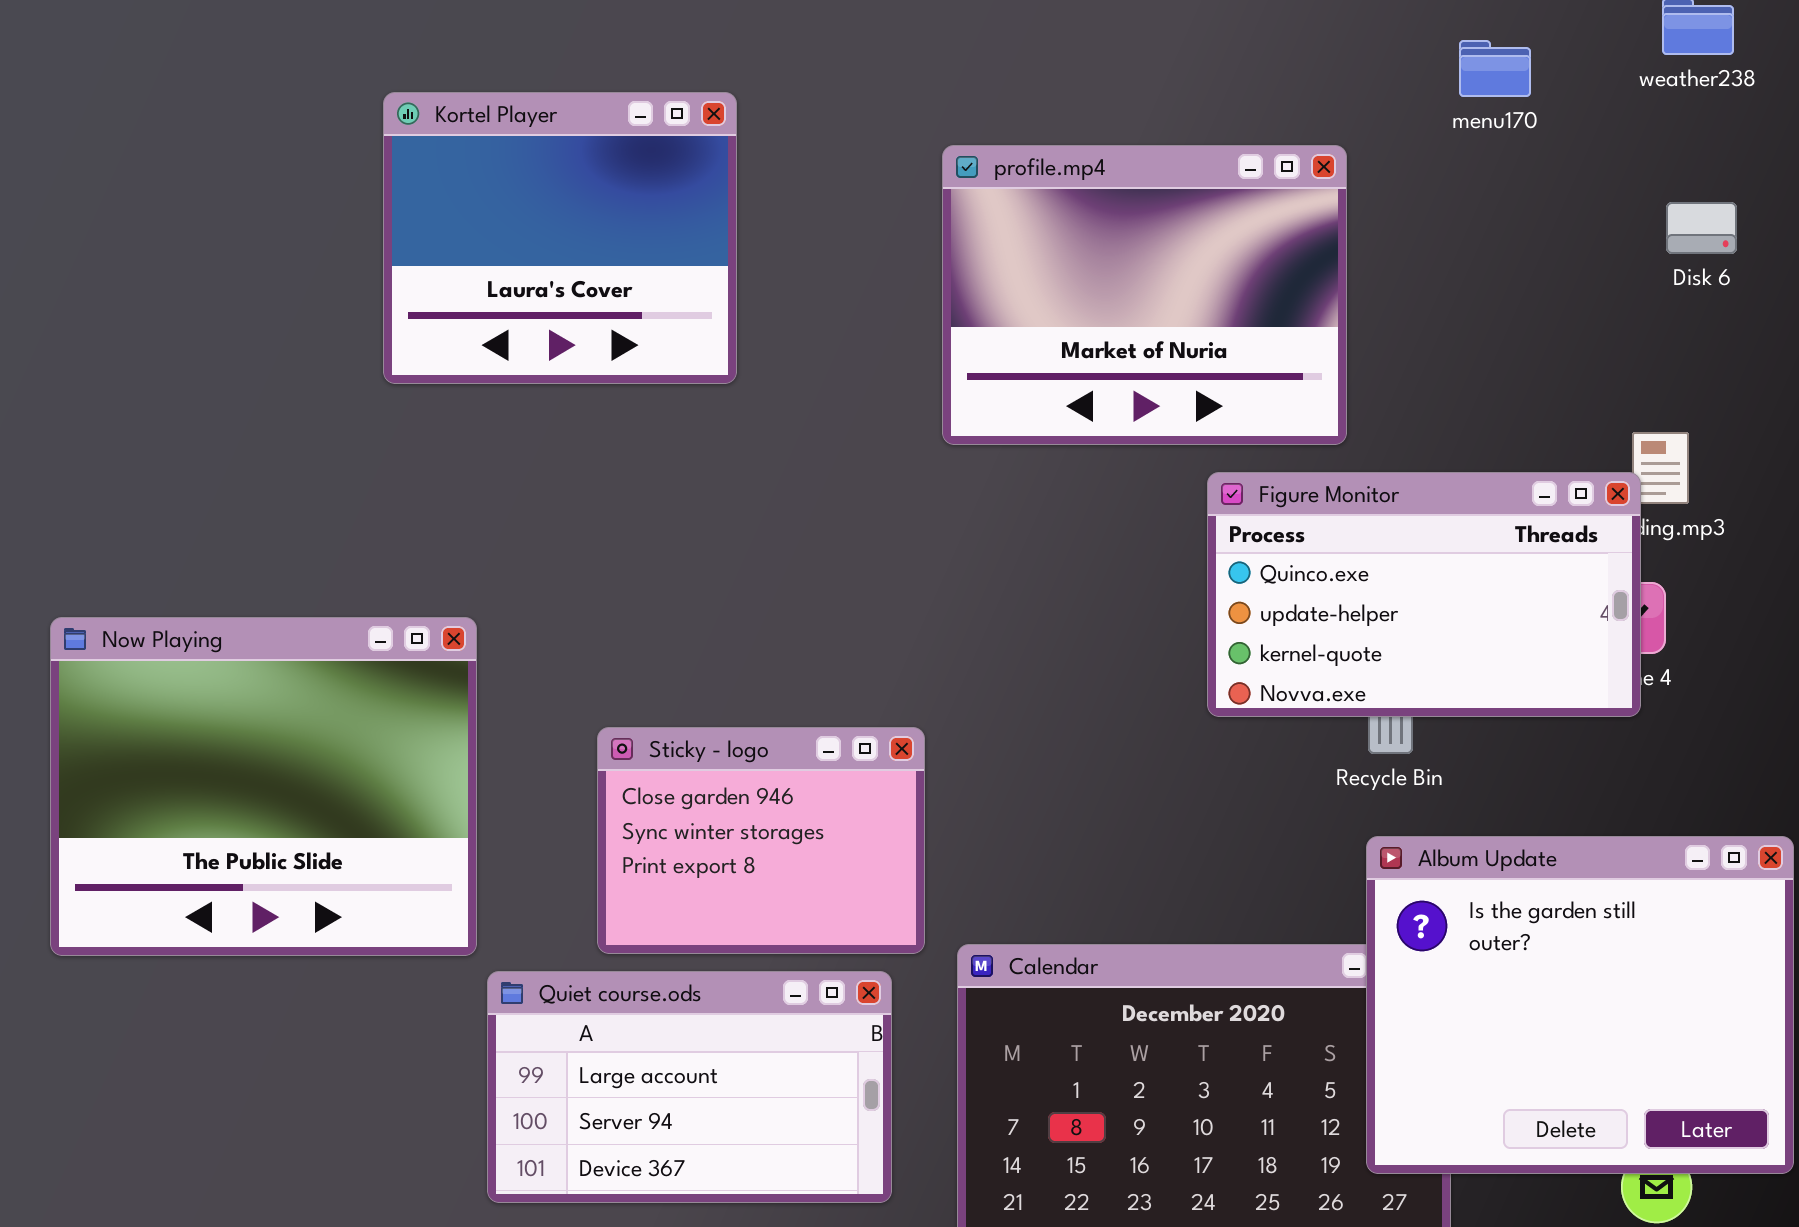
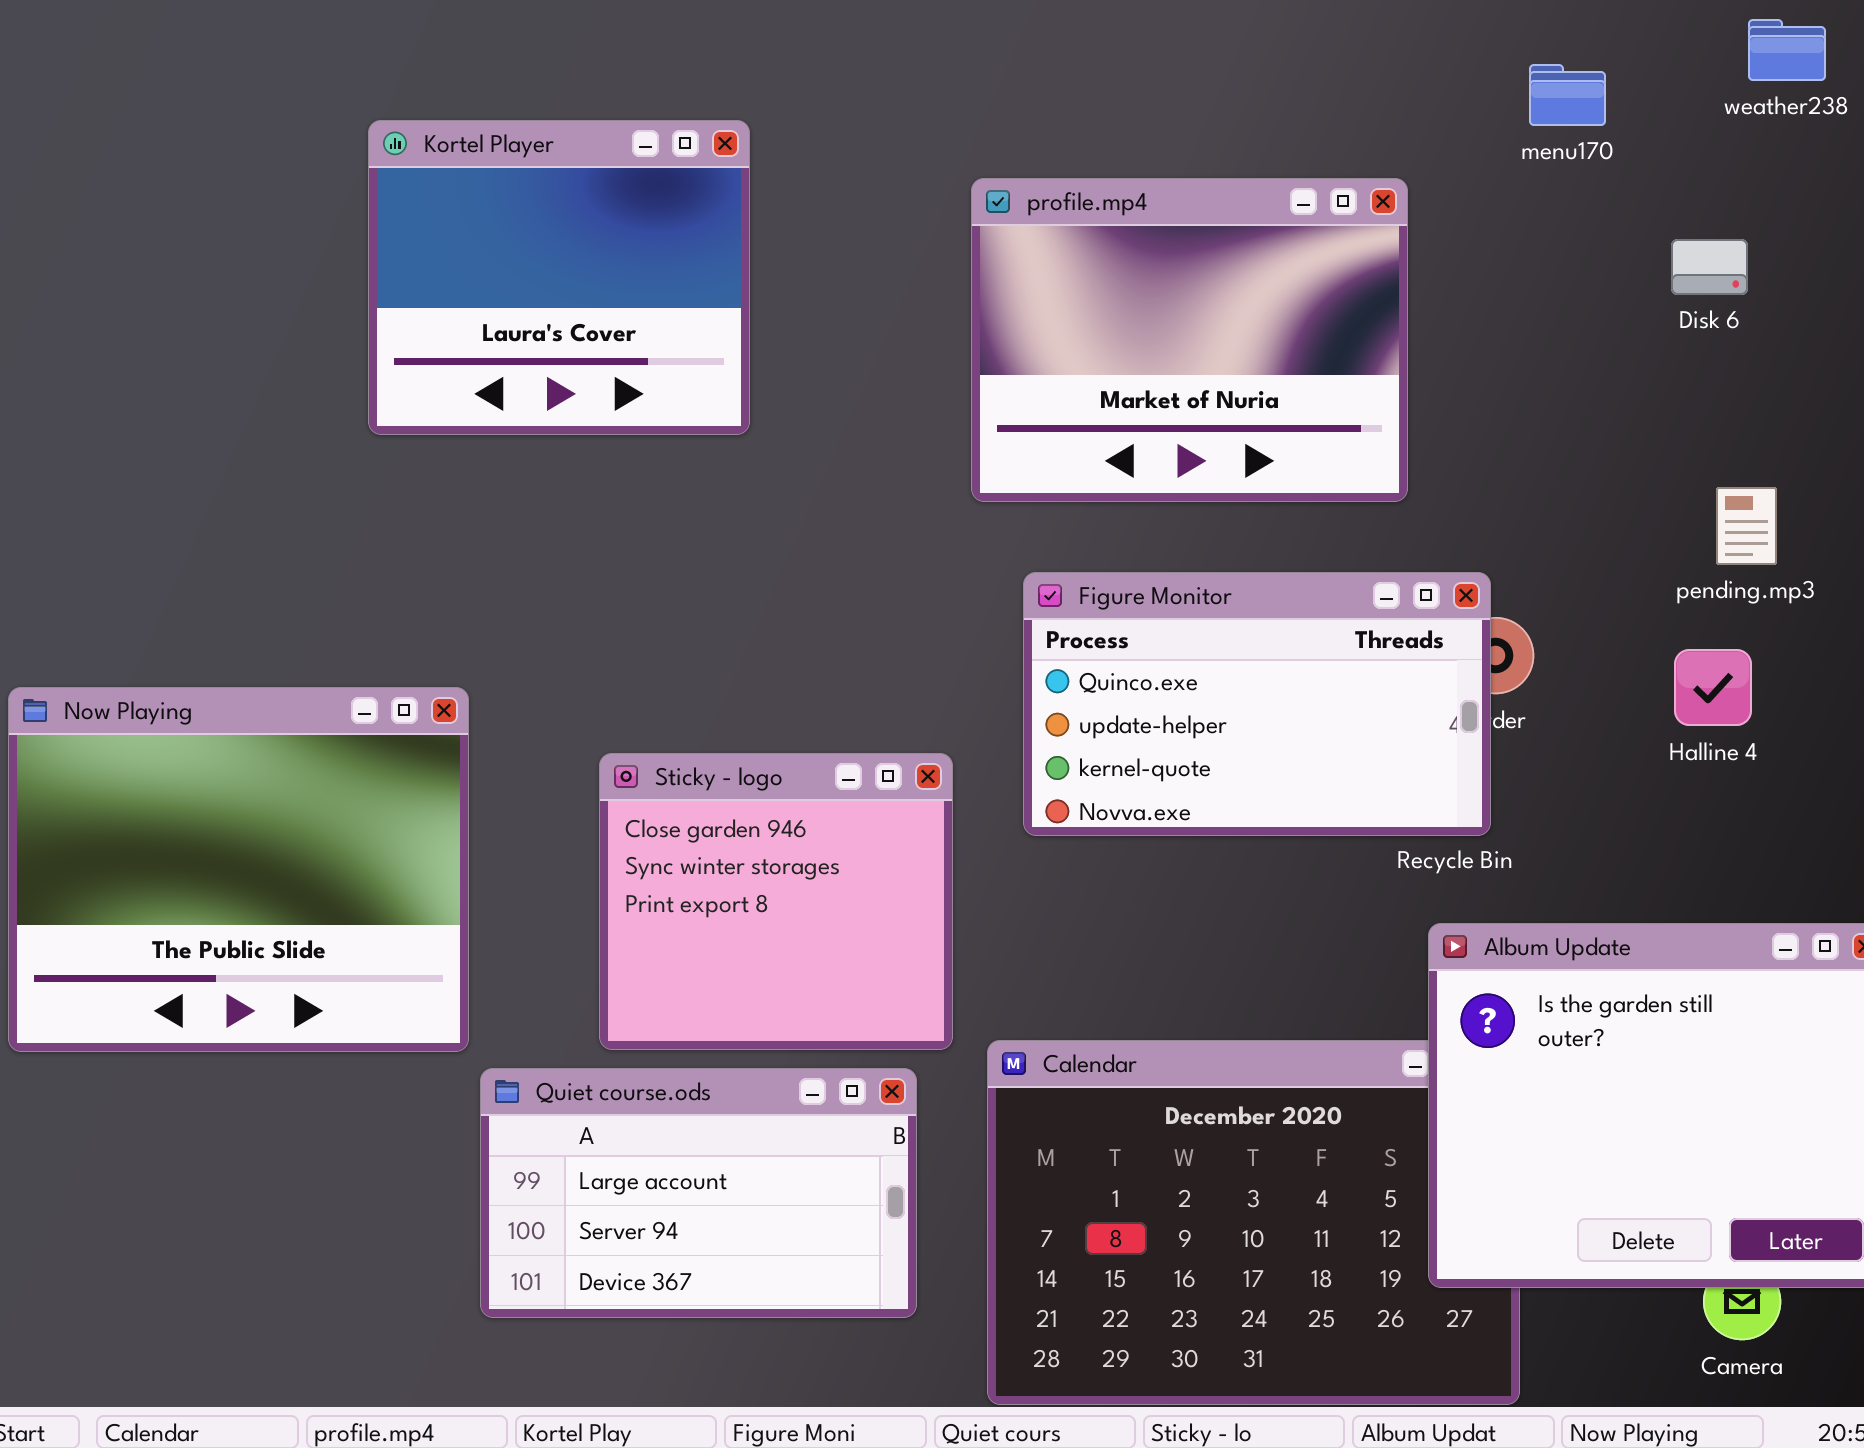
Disk 6: [1666,202,1737,254] -> [1671,239,1748,295], moved
Figure Monitor: [1207,472,1641,717] -> [1023,572,1491,836], moved
Sticky - logo: [597,727,925,954] -> [599,753,953,1050], resized

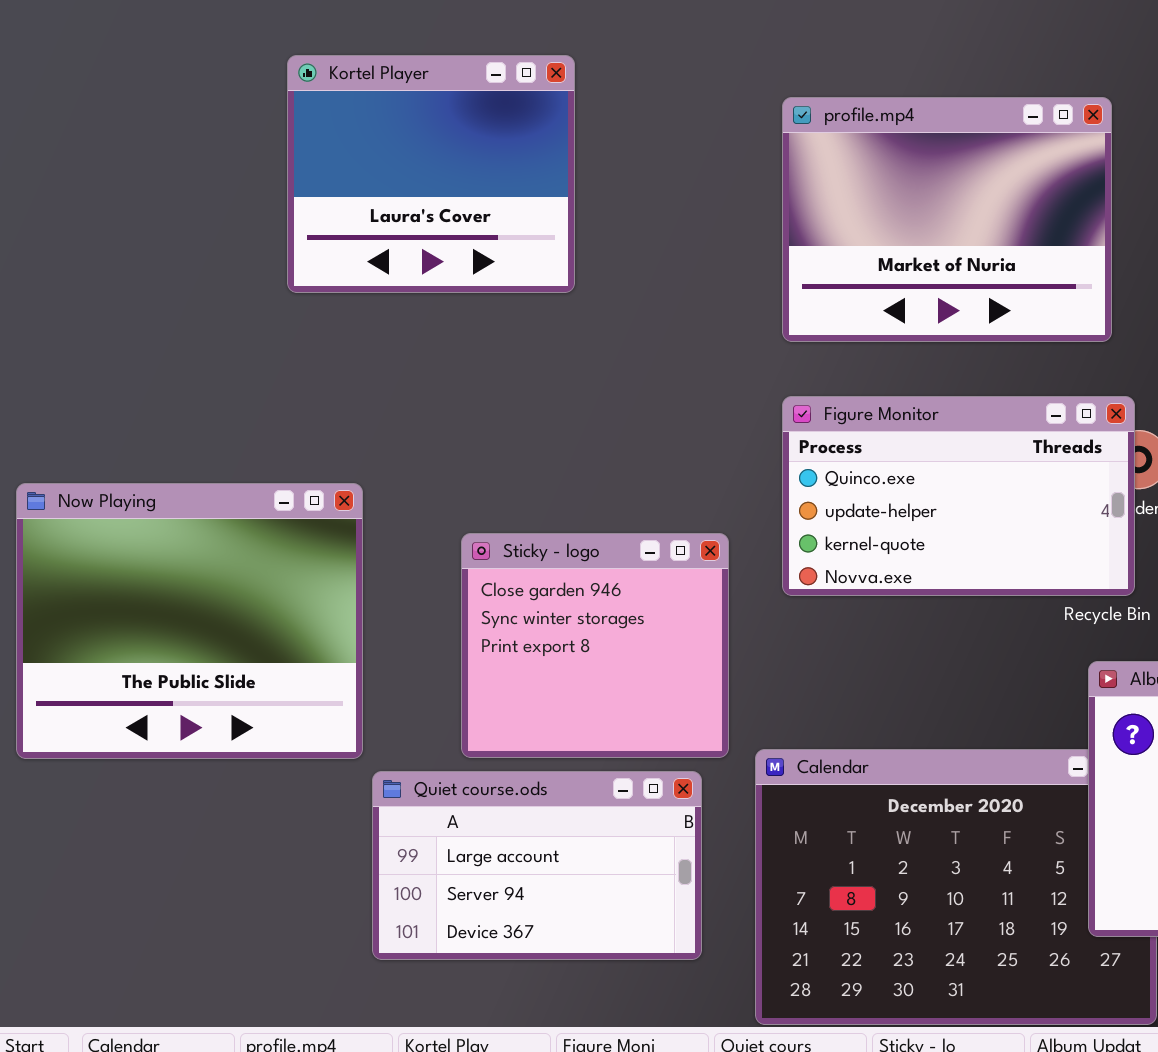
profile.mp4: [971,178,1408,502] -> [782,97,1112,342], moved

